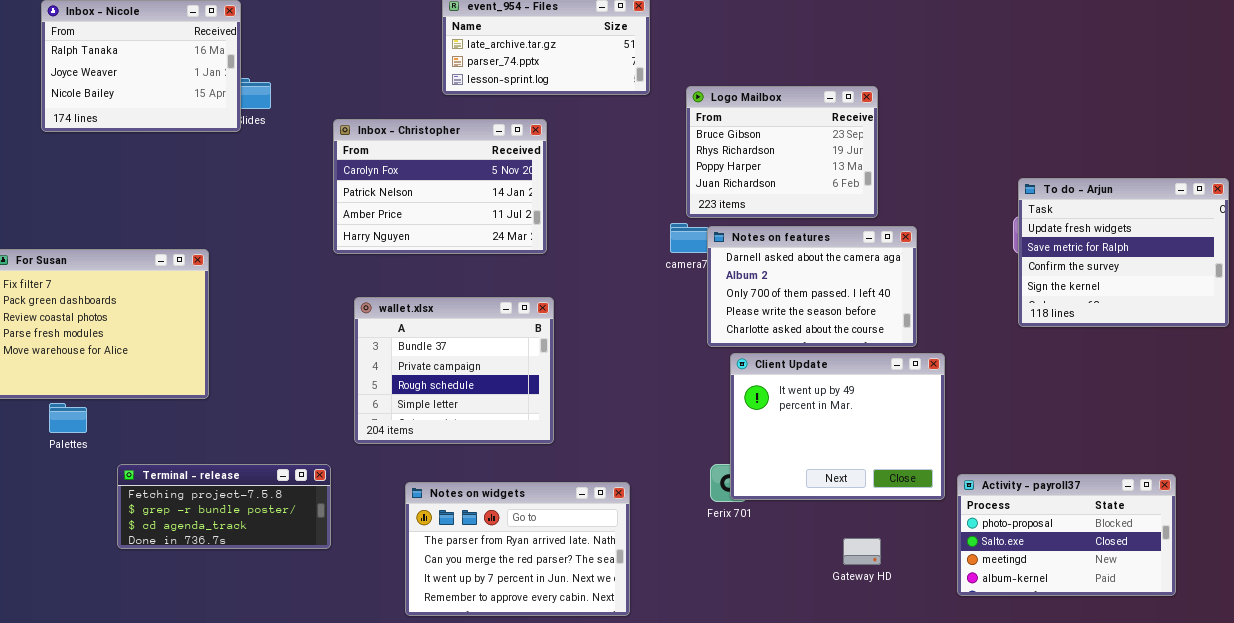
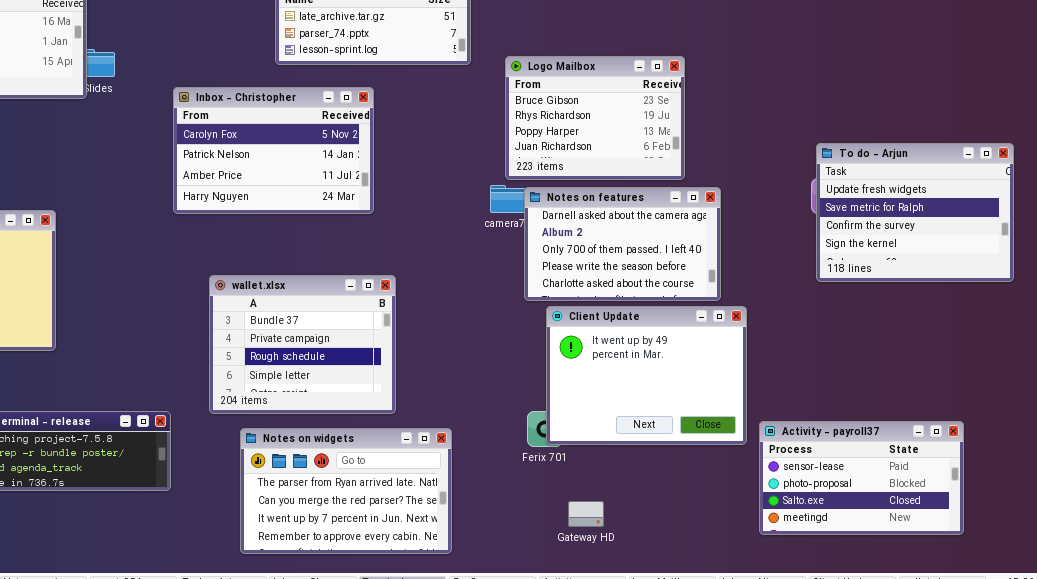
wallet.xlsx: [354,297,554,444] -> [209,275,396,414], moved
Activity - payroll37: [957,474,1176,596] -> [759,421,964,535], scrolled up 1 row
Gateway HD: [843,538,881,565] -> [568,501,604,527], moved

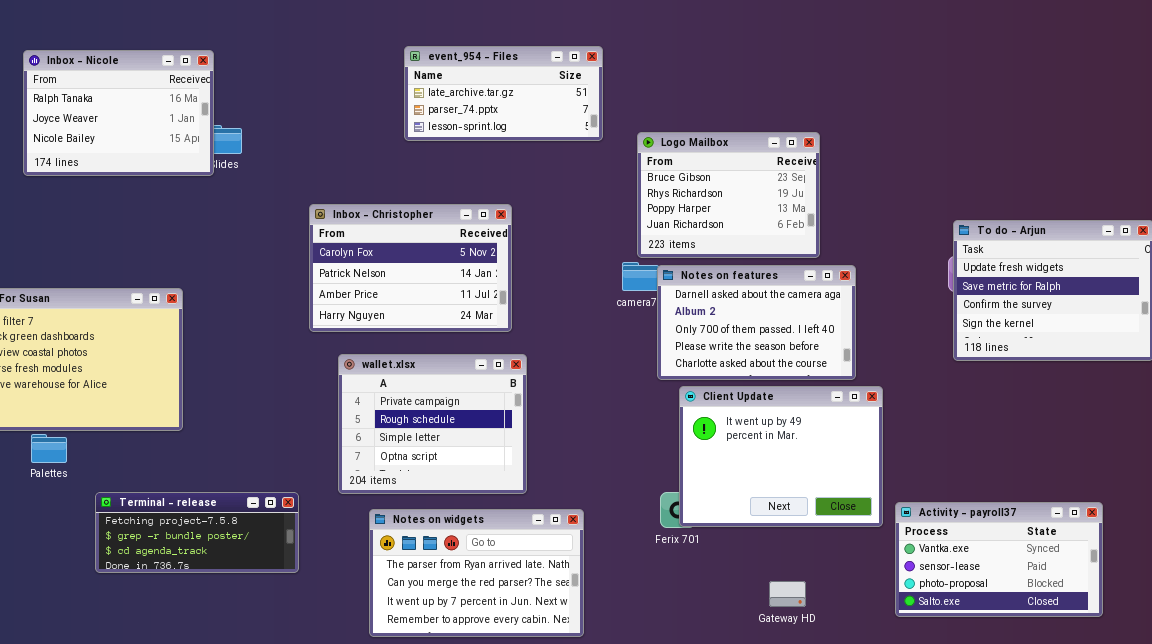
Inbox - Christopher: [173,87,374,214] -> [309,204,512,332], moved
wallet.xlsx: [209,275,396,414] -> [338,354,527,494], scrolled down 1 row
Activity - payroll37: [759,421,964,535] -> [895,502,1103,617], scrolled up 1 row
Gateway HD: [568,501,604,527] -> [769,581,806,607], moved

